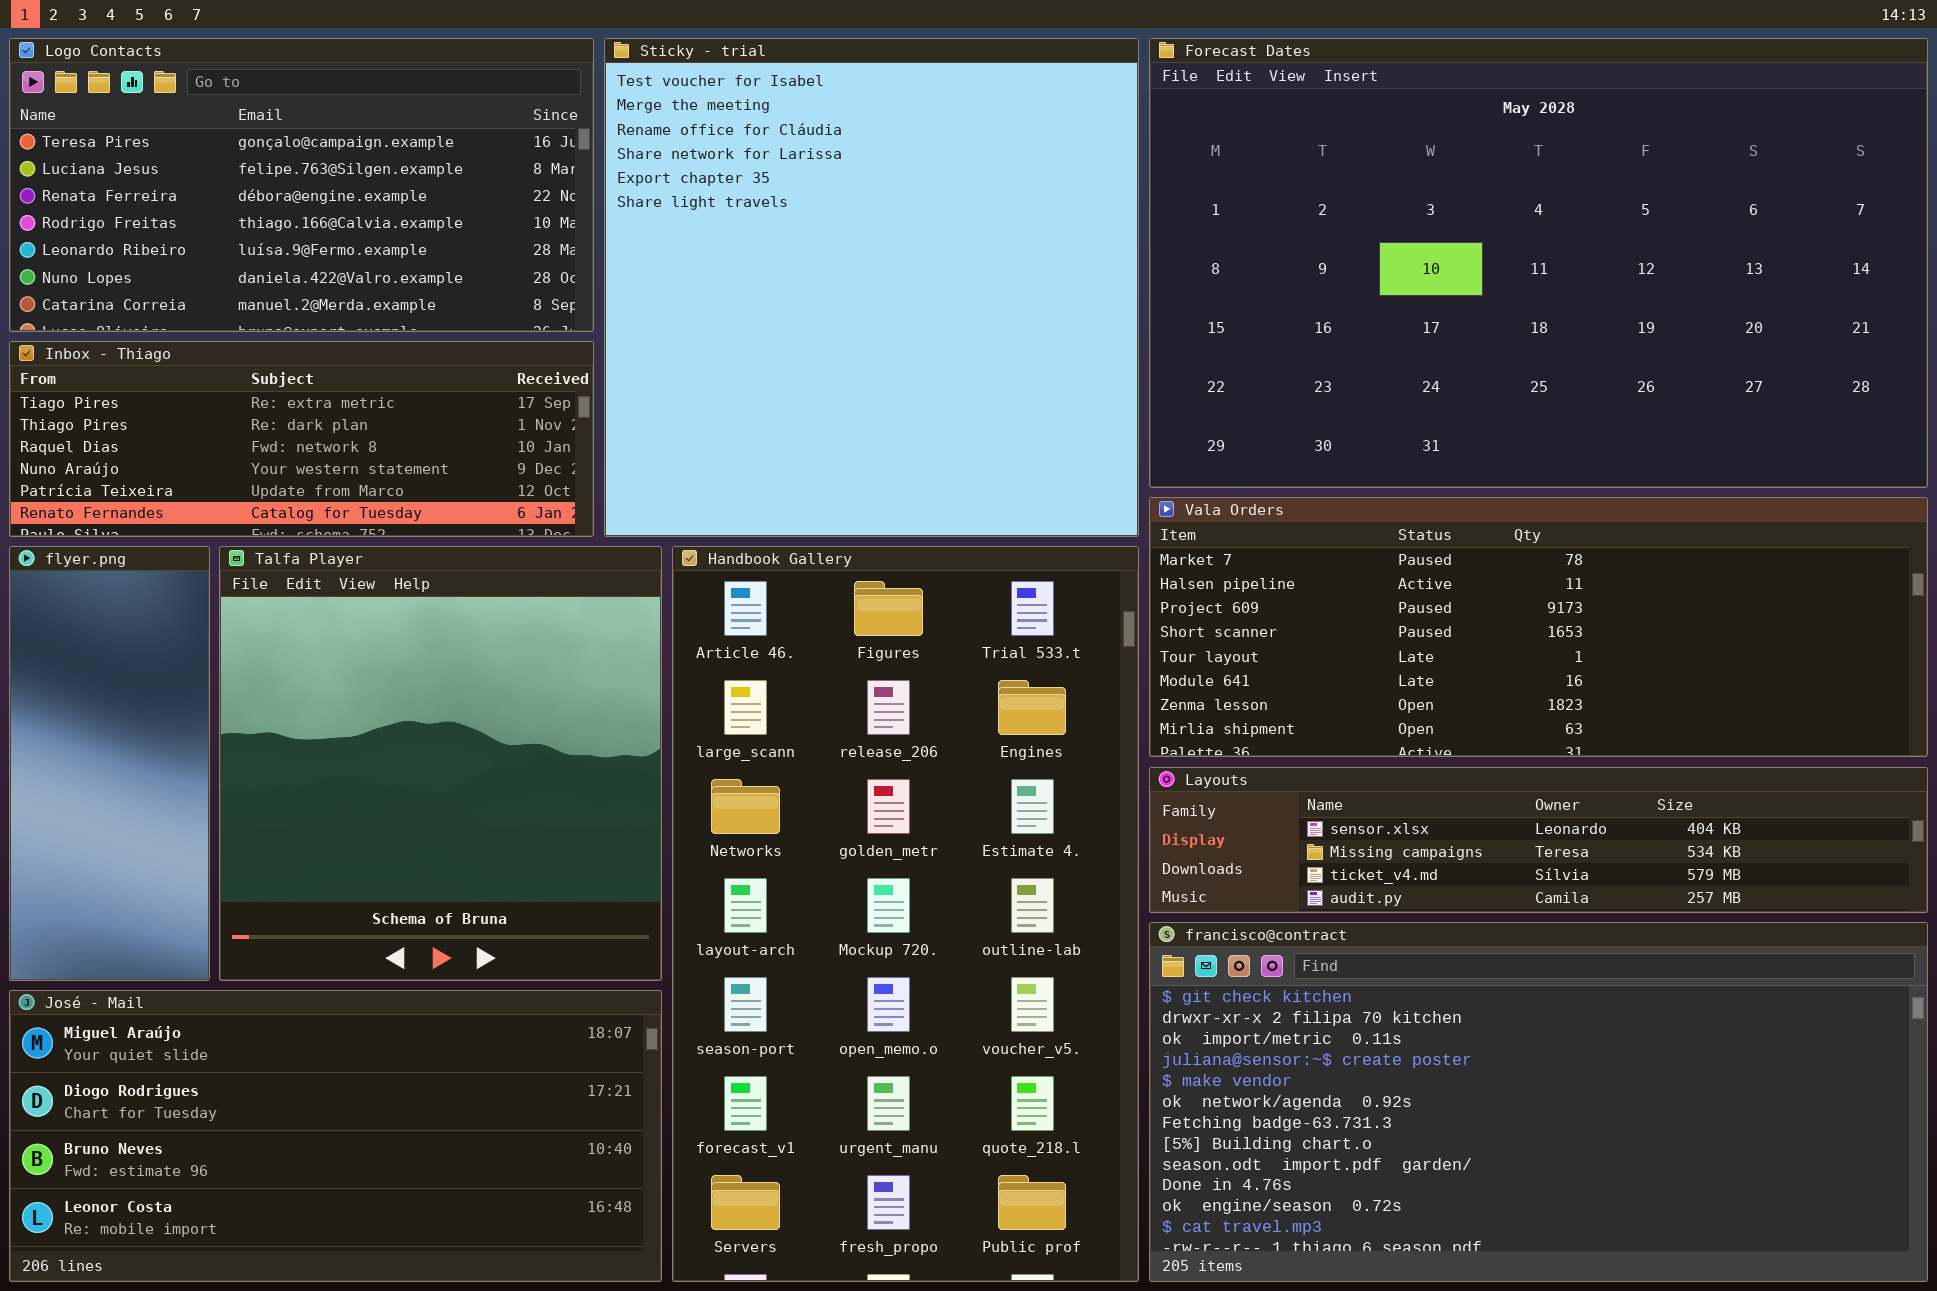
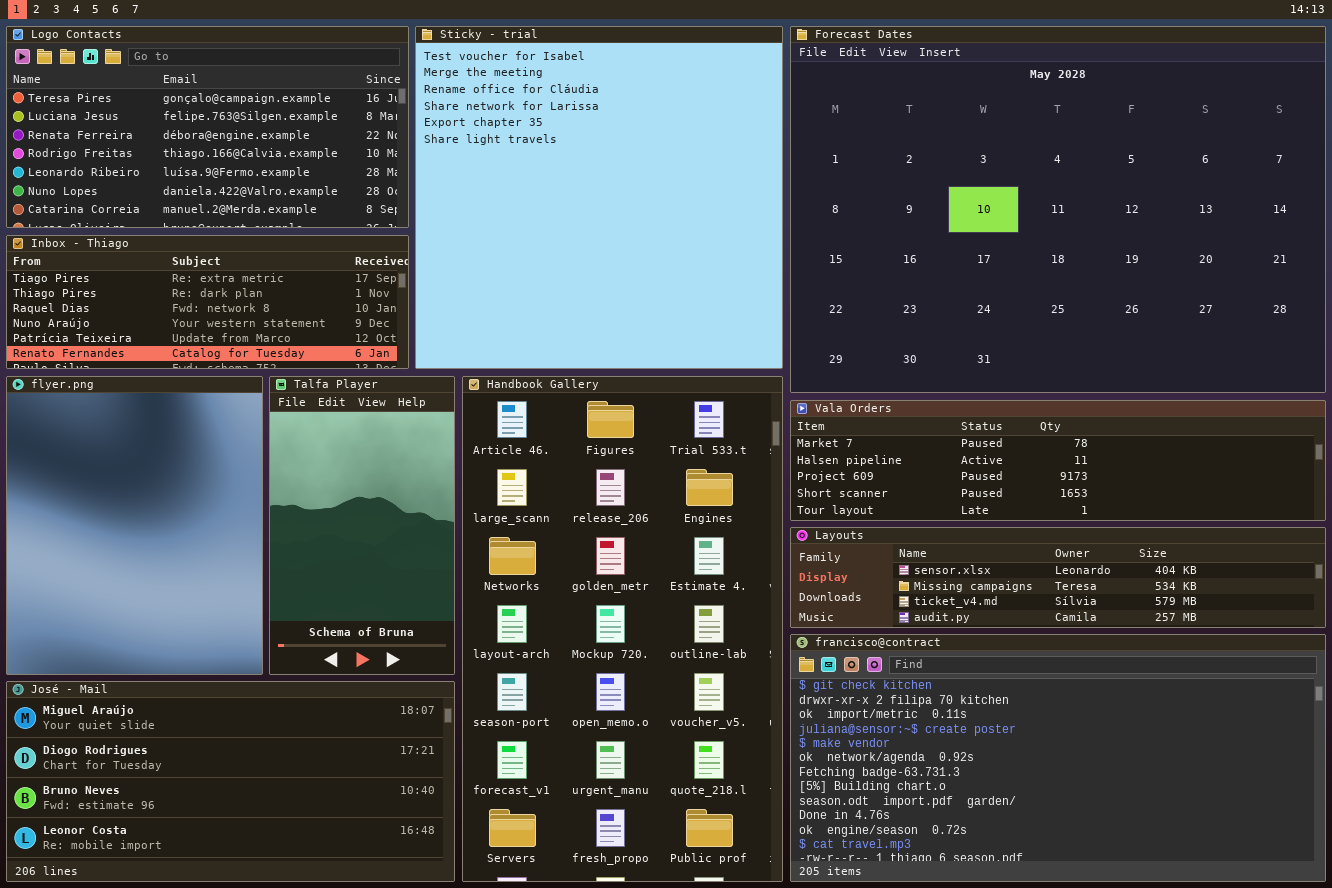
Forecast Dates: [1149,38,1928,488] -> [790,26,1326,393], resized
Vala Orders: [1149,497,1928,757] -> [790,400,1326,521], resized
flyer.png: [9,546,210,981] -> [6,376,263,675], resized
Talfa Player: [219,546,662,981] -> [269,376,455,675], resized

